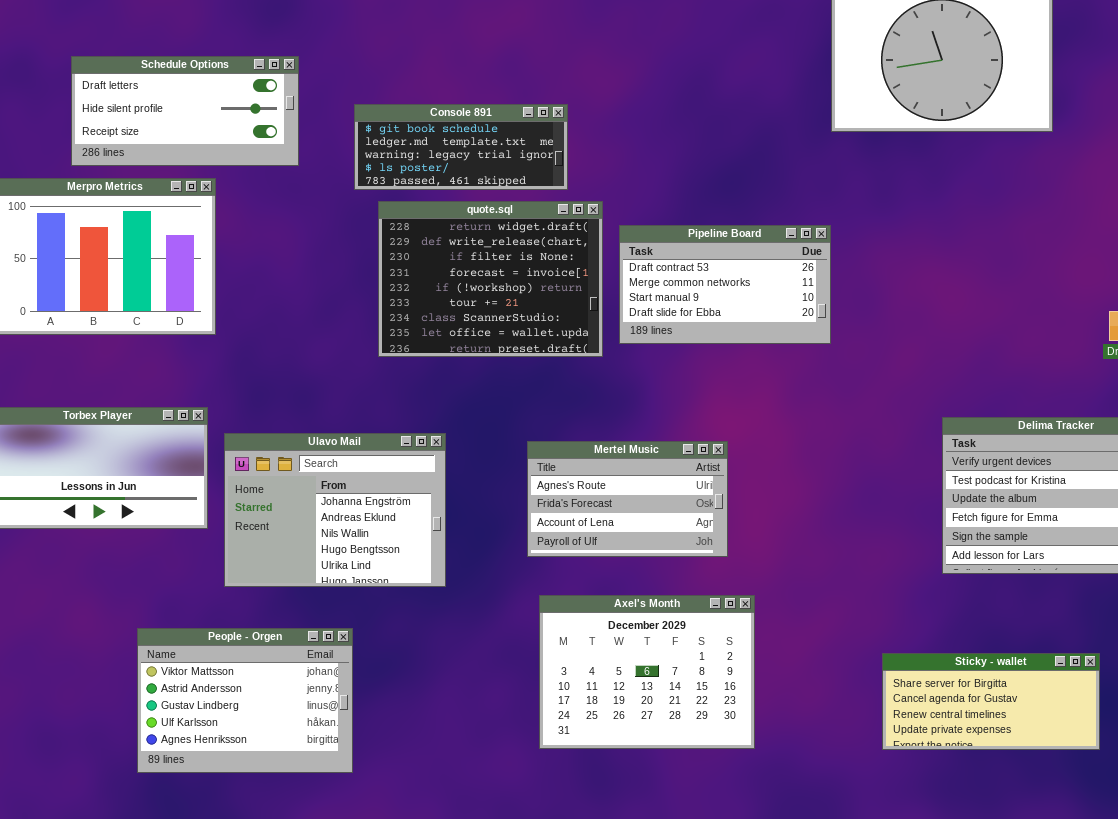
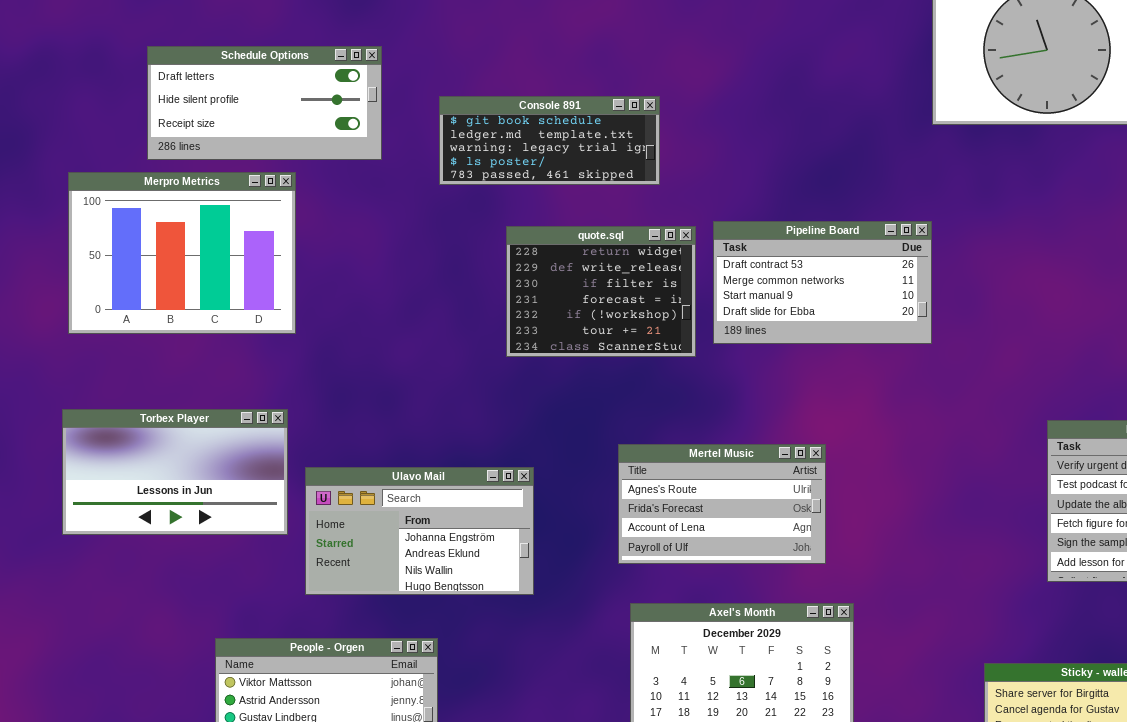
quote.sql: [378,201,603,357] -> [506,226,696,357], resized
Ulavo Mail: [224,433,446,587] -> [305,467,534,595], resized

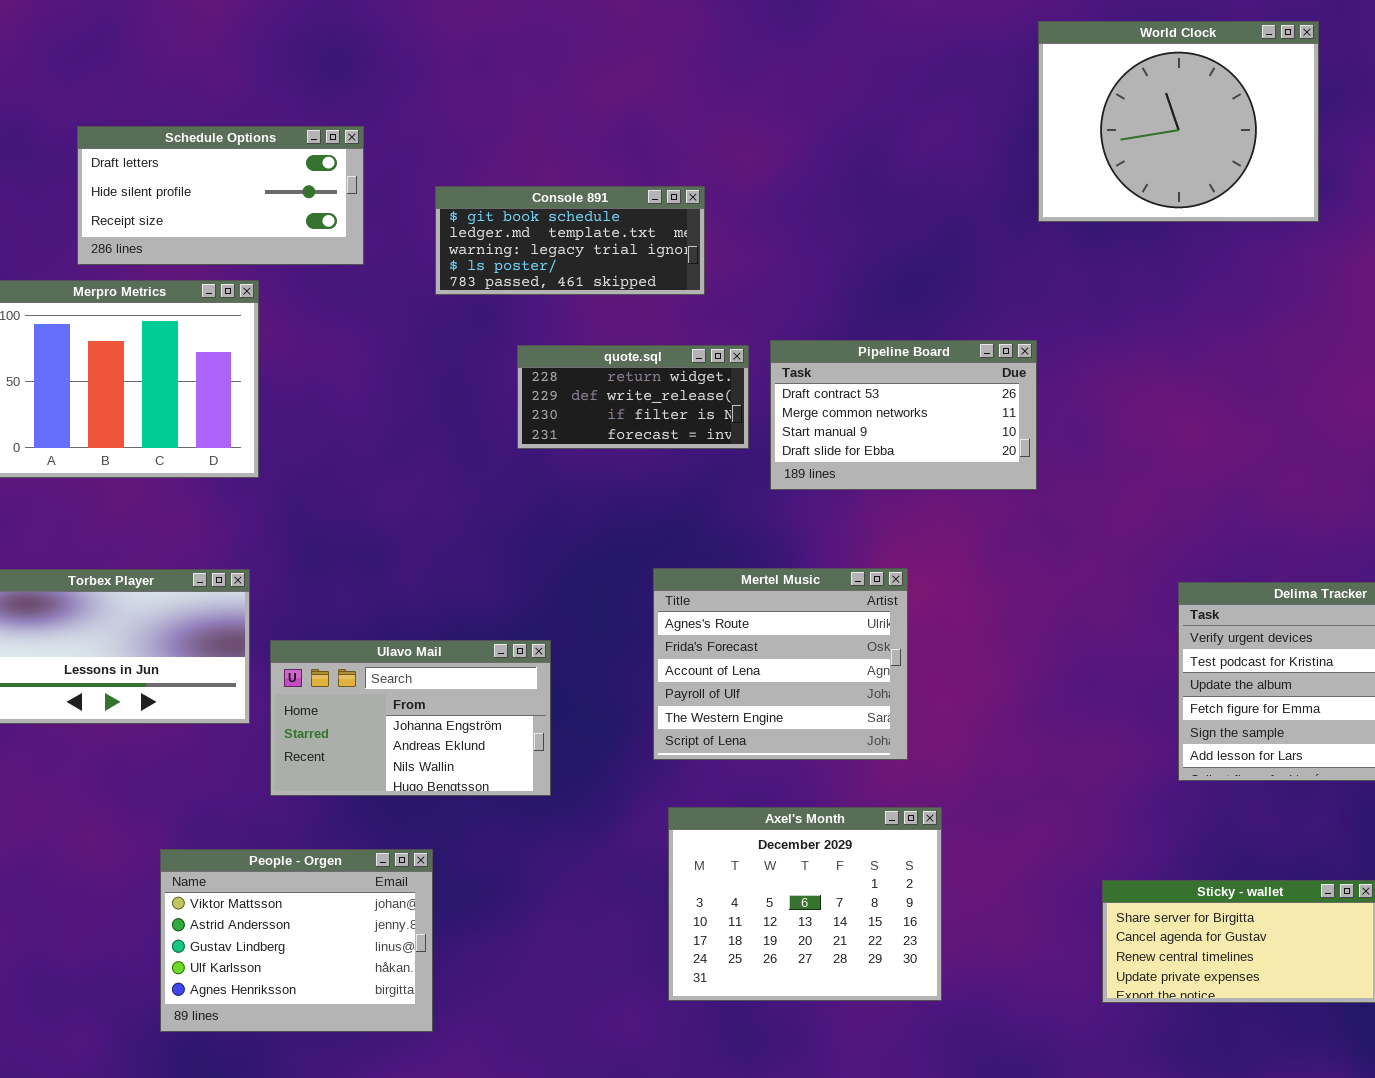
quote.sql: [506,226,696,357] -> [517,345,749,449], resized
Mertel Music: [618,444,826,564] -> [653,568,908,760], resized

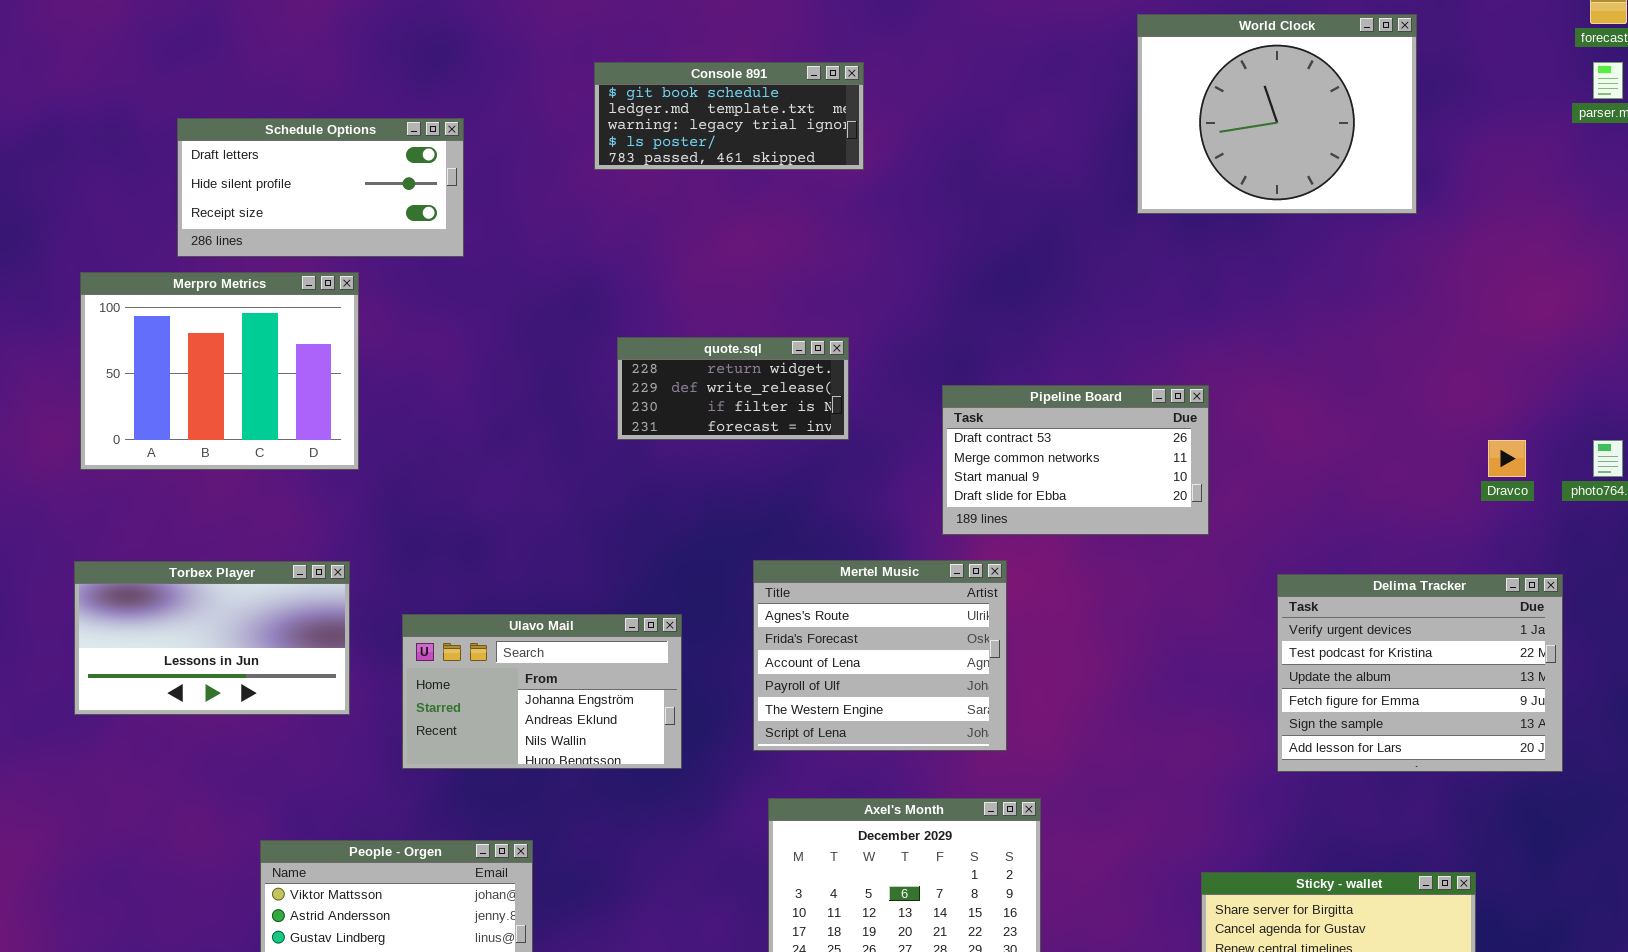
Console 891: [435,186,705,295] -> [594,62,864,170], moved
Pipeline Board: [770,340,1037,490] -> [942,385,1209,535], moved
Ulavo Mail: [270,640,551,796] -> [402,614,682,769], moved

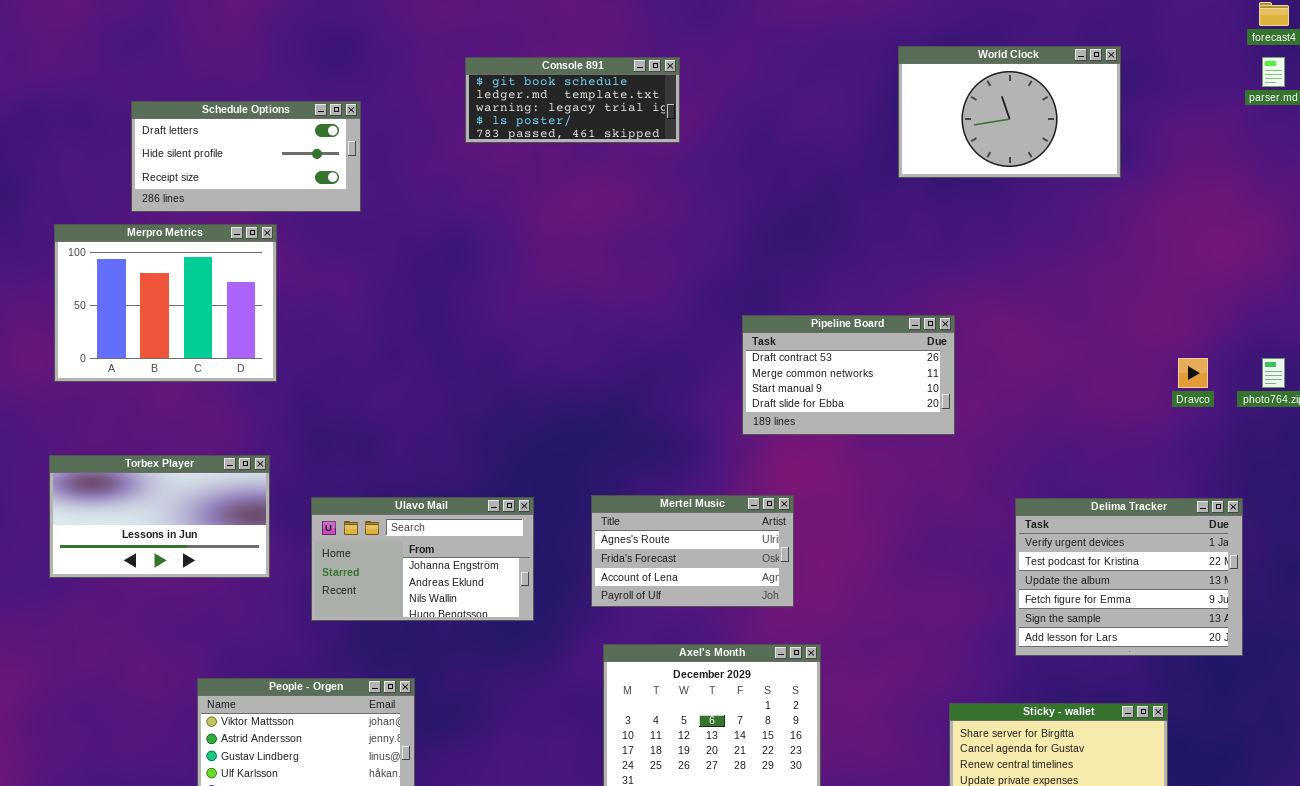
World Clock: [1137,14,1417,214] -> [898,46,1121,178], resized
quote.sql: [617,337,849,440] -> none, closed
Mertel Music: [753,560,1007,751] -> [591,495,794,607], resized
Delima Tracker: [1277,574,1563,772] -> [1015,498,1243,656], moved

